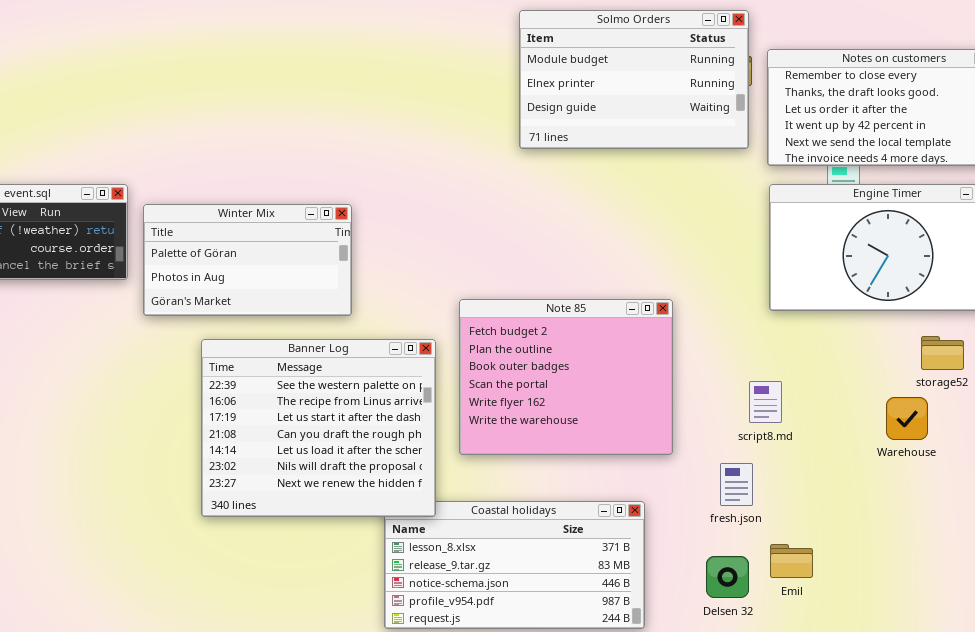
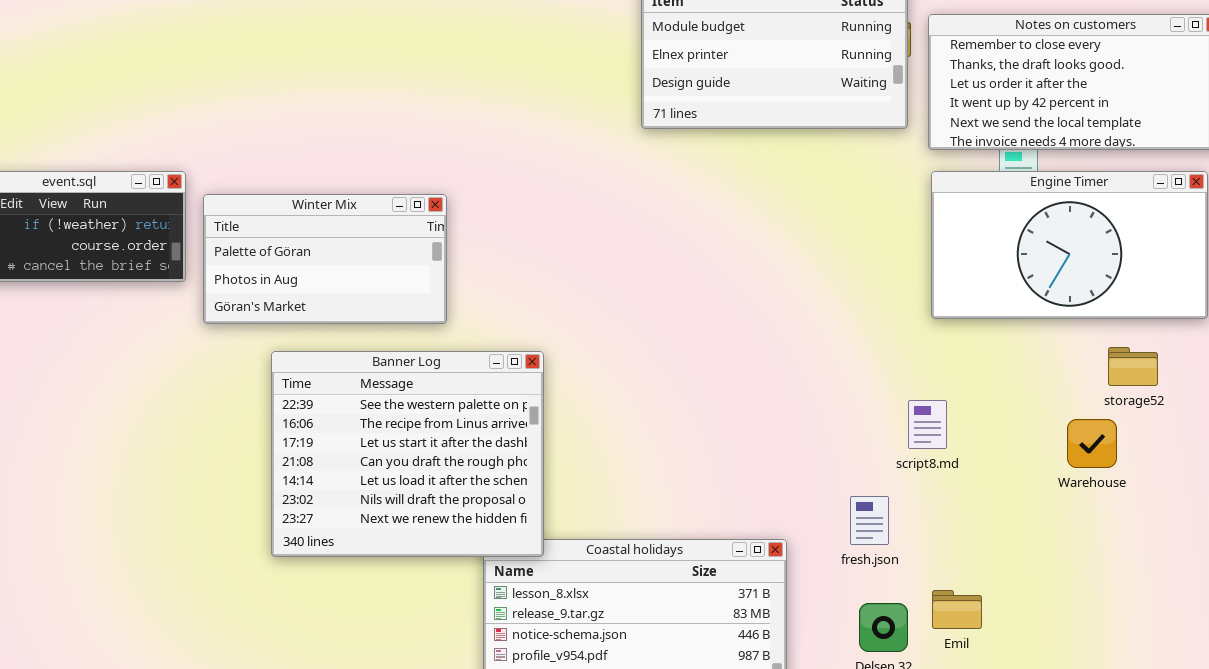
Note 85: [459,299,673,455] -> none, closed
fresh.json: [720,463,753,506] -> [850,496,889,545], moved

